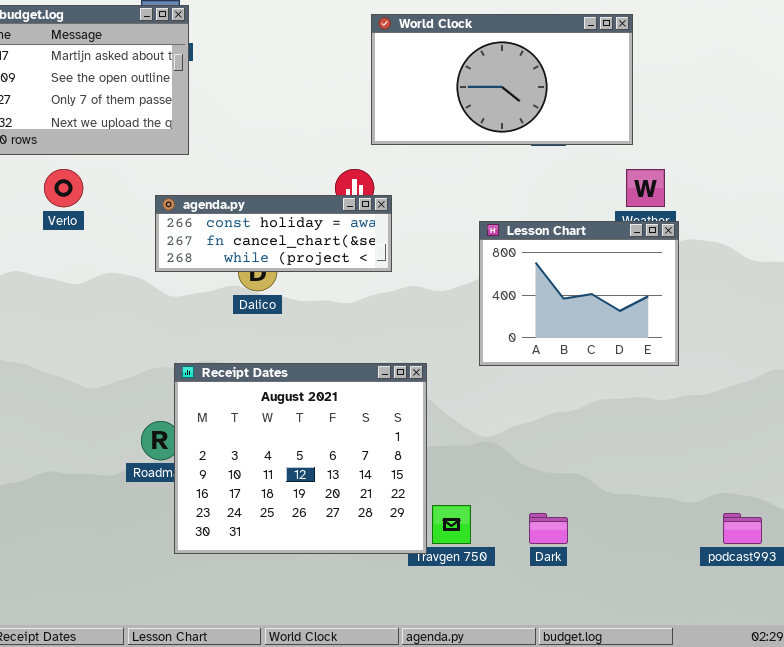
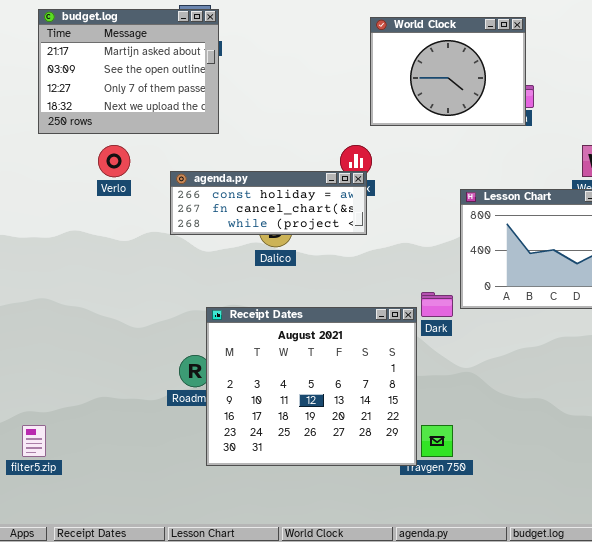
World Clock: [371,14,633,145] -> [370,17,526,126], resized
agenda.py: [155,195,392,272] -> [170,171,367,235], moved
Dark: [529,513,568,544] -> [421,292,453,317], moved

